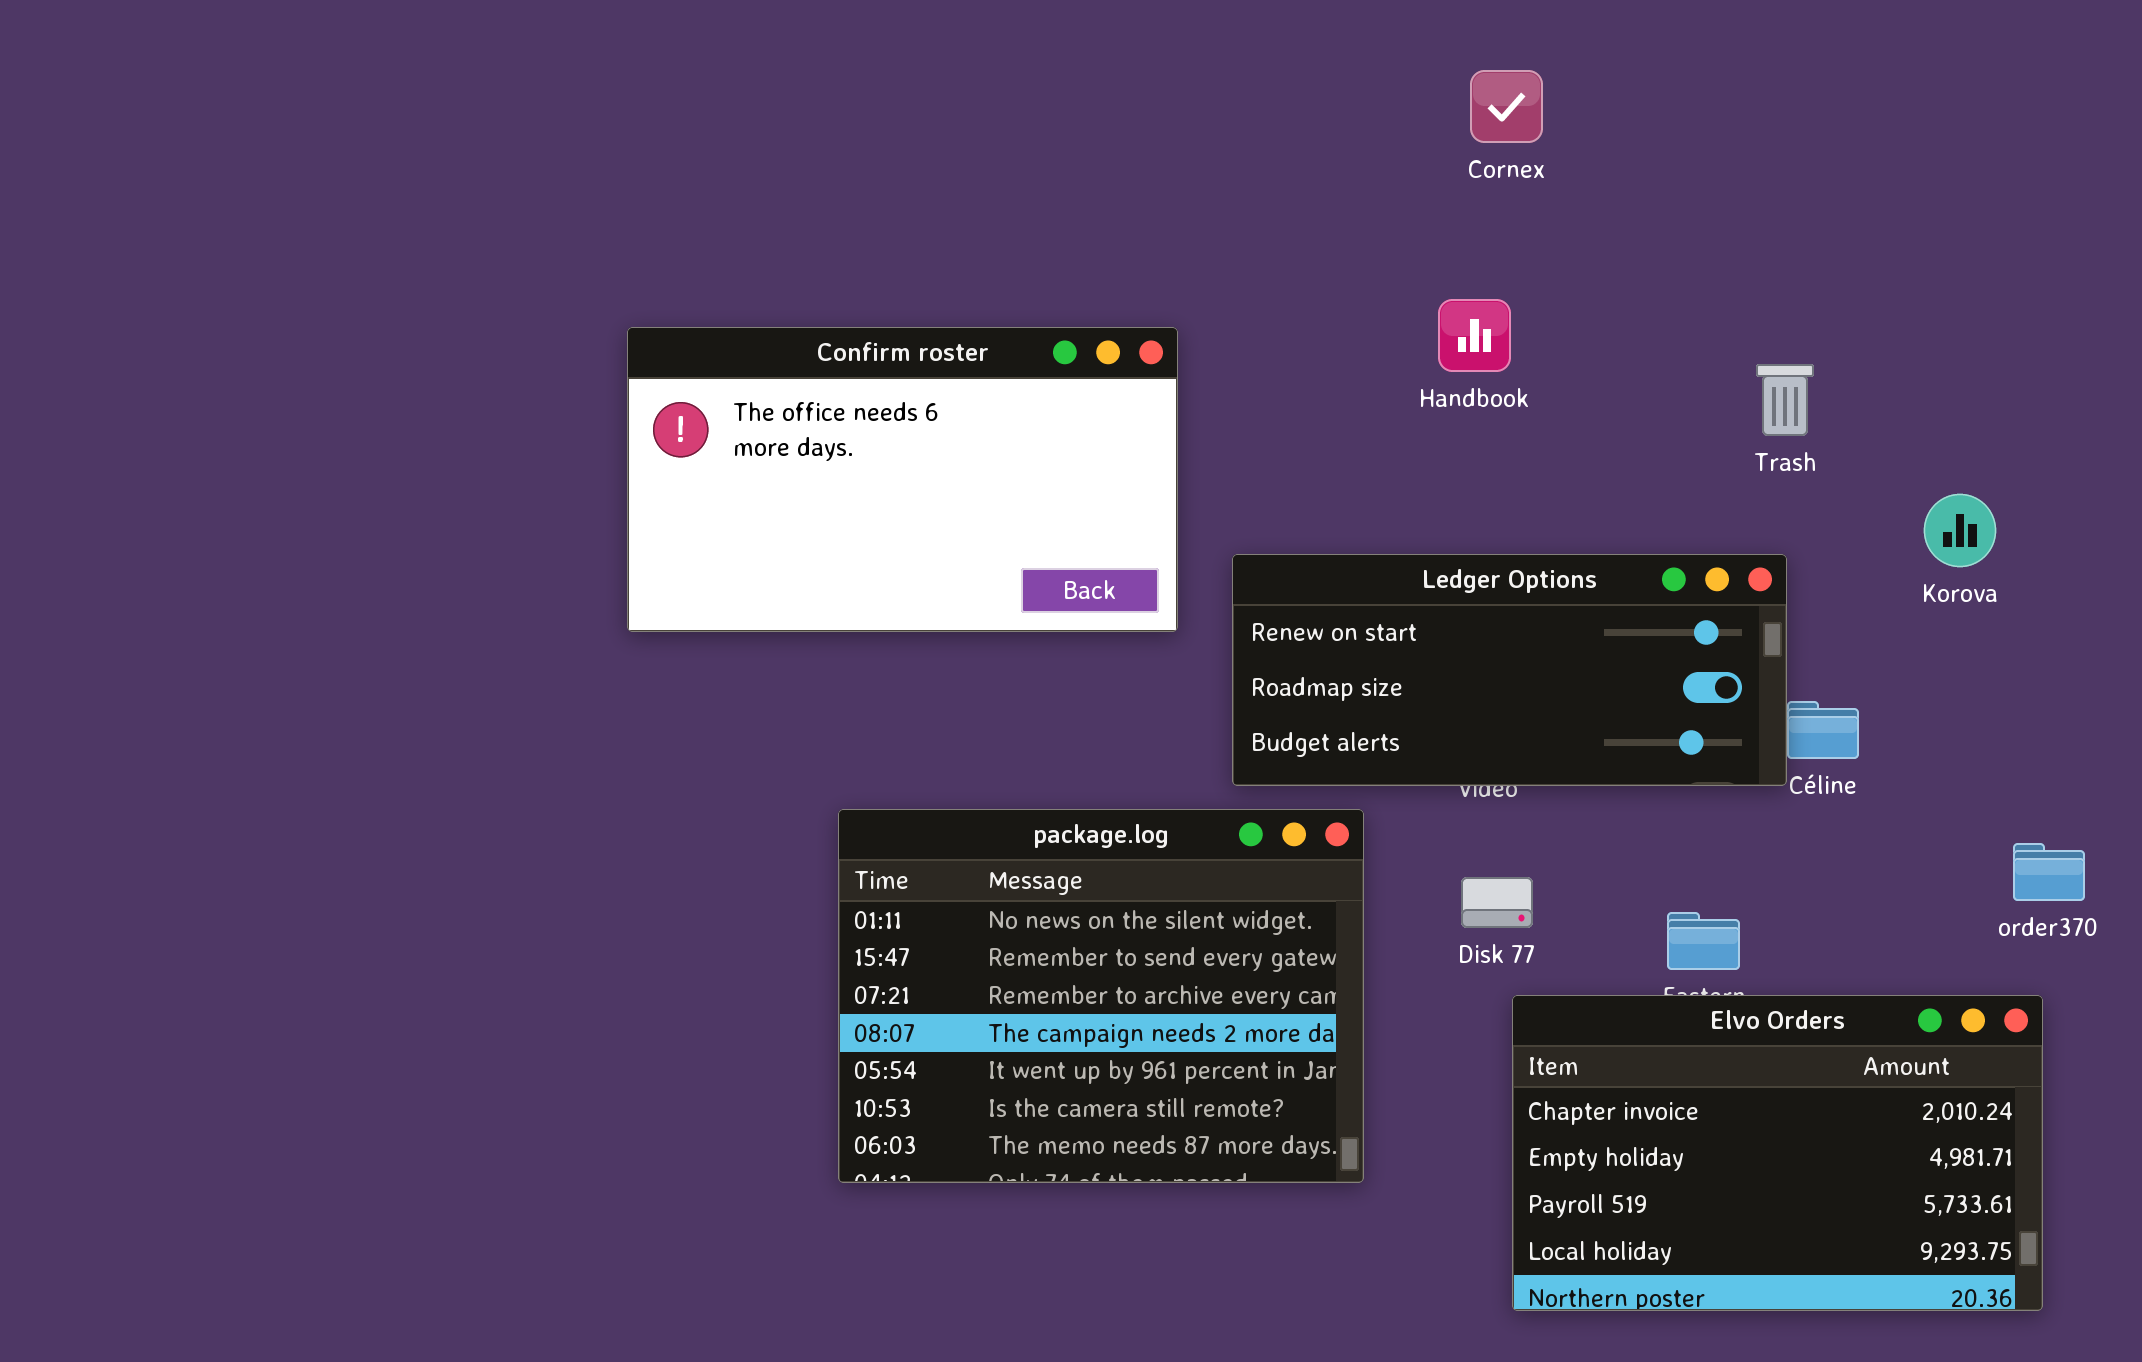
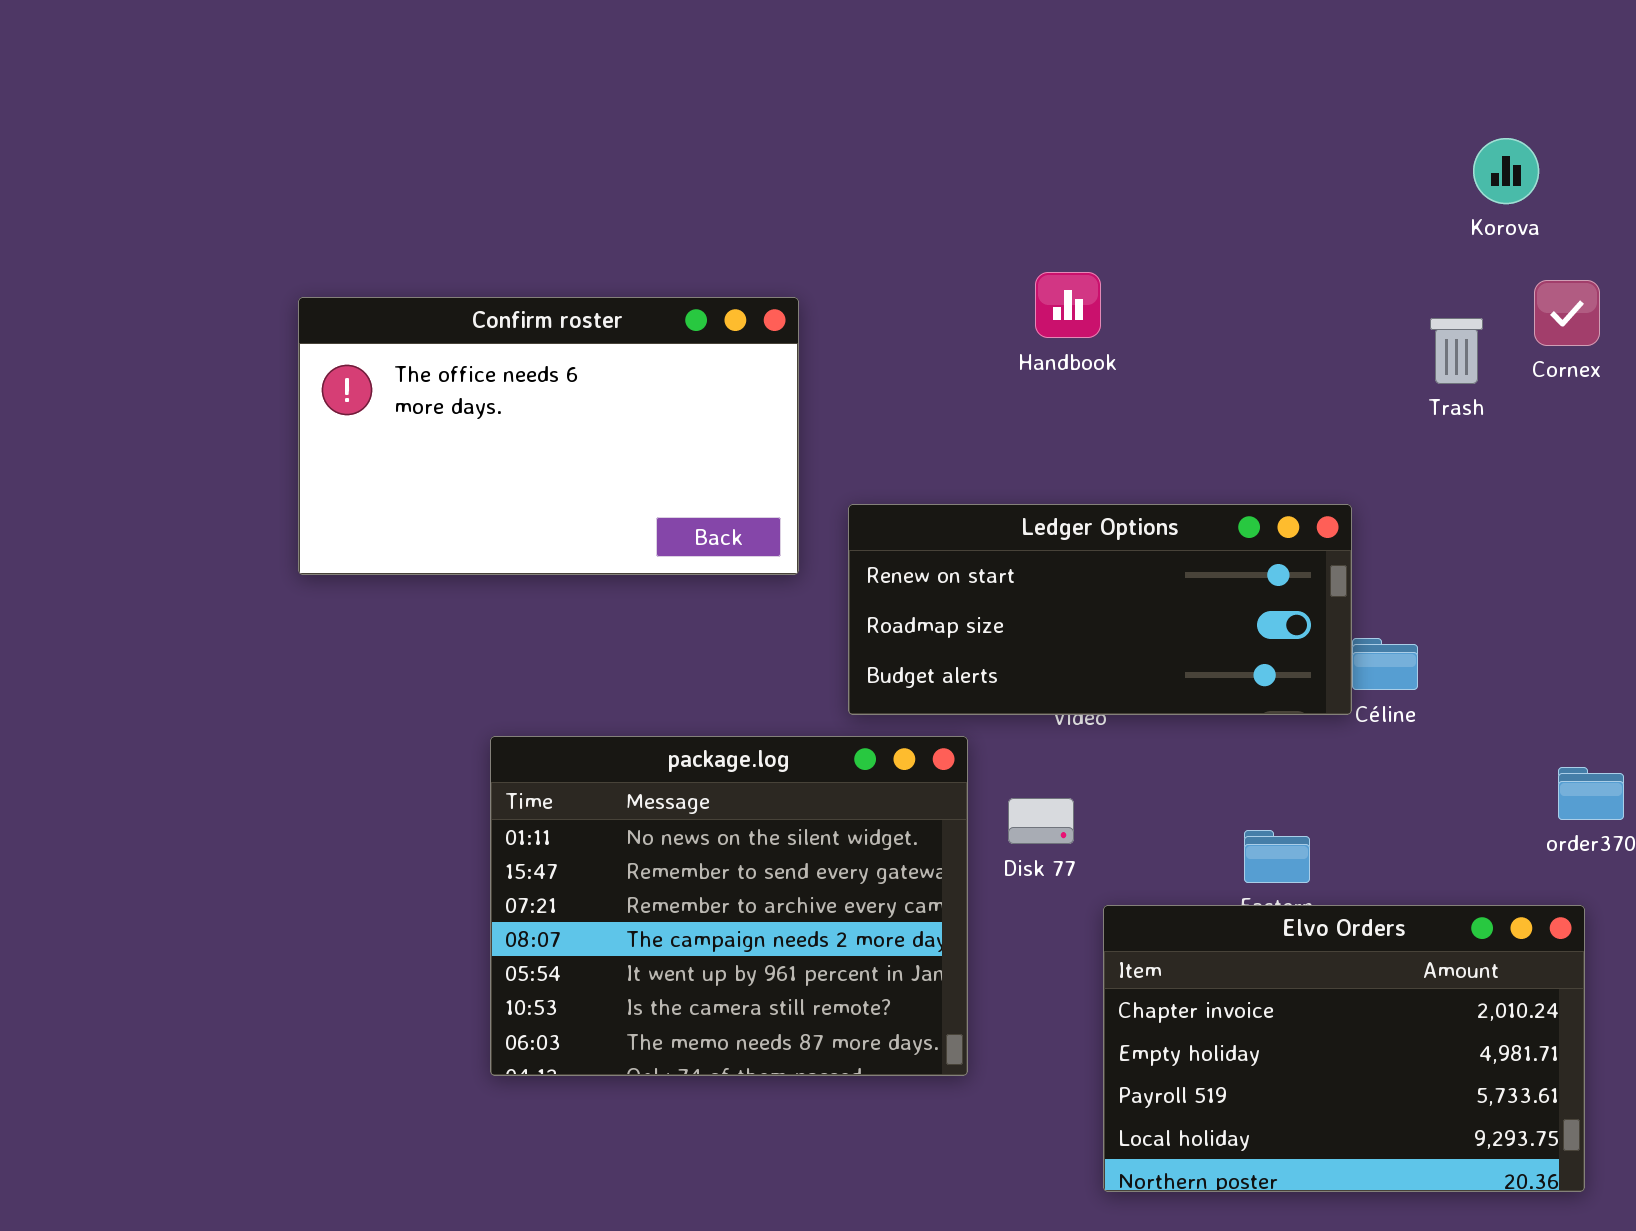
Cornex: [1470,70,1543,143] -> [1534,280,1600,346], moved
Trash: [1756,364,1814,436] -> [1430,318,1483,384], moved
Korova: [1924,494,1996,567] -> [1473,138,1539,204], moved
Disk 77: [1461,877,1533,928] -> [1008,798,1074,844], moved

